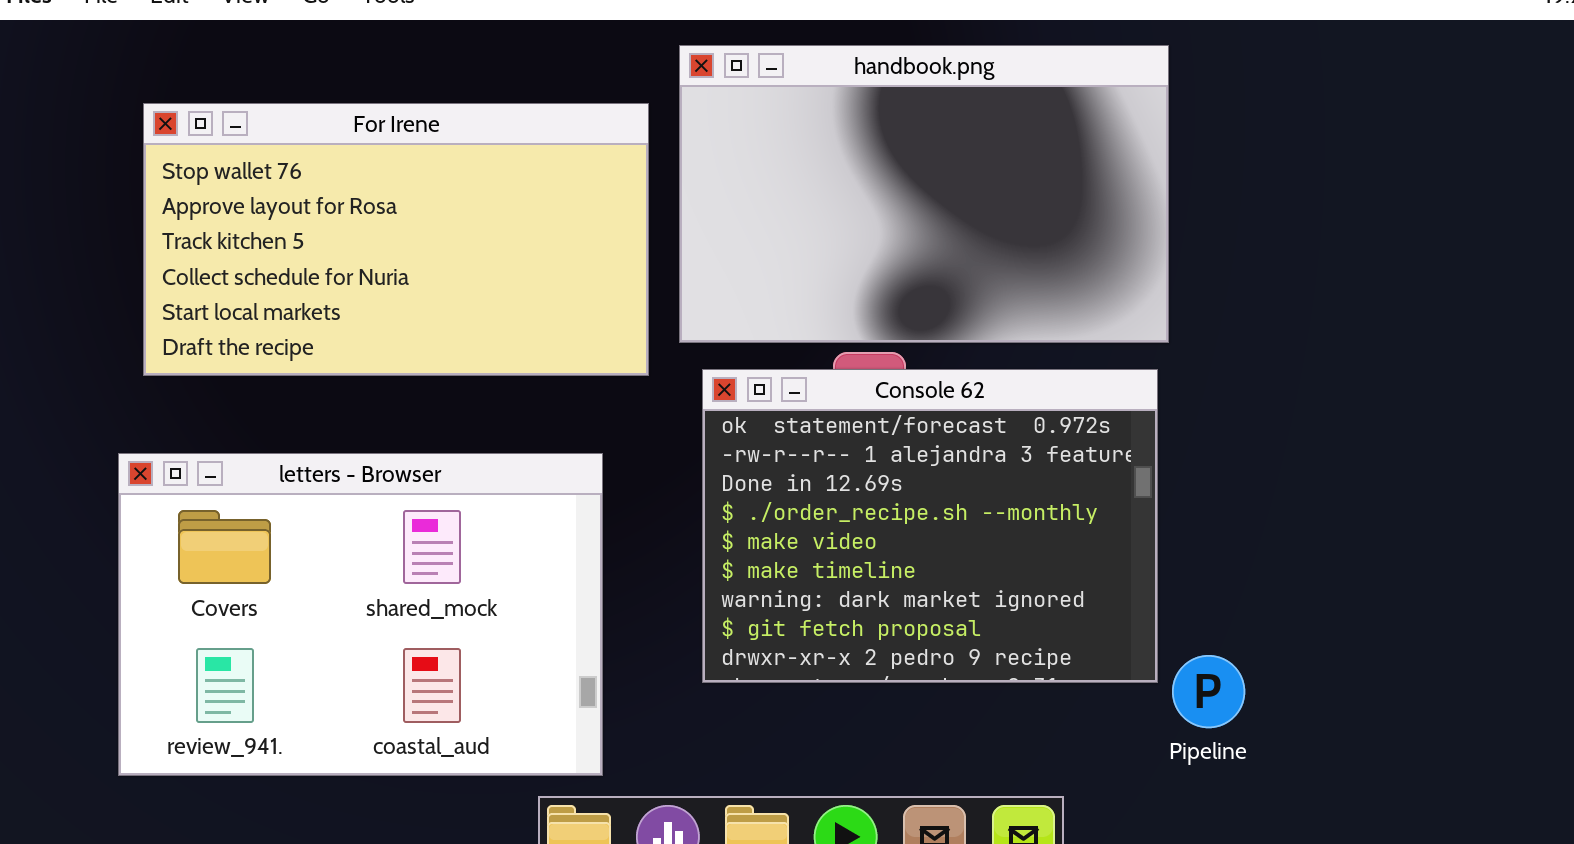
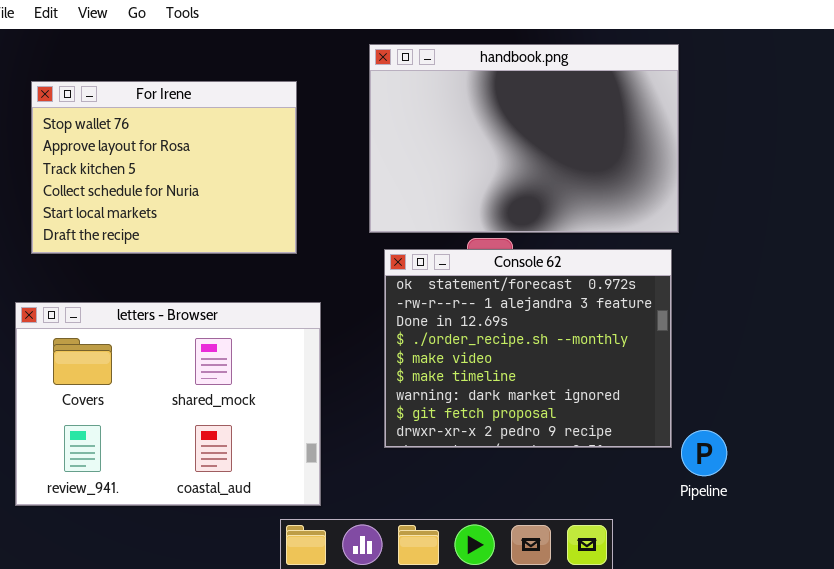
For Irene: [143,103,649,376] -> [31,81,297,254], resized

